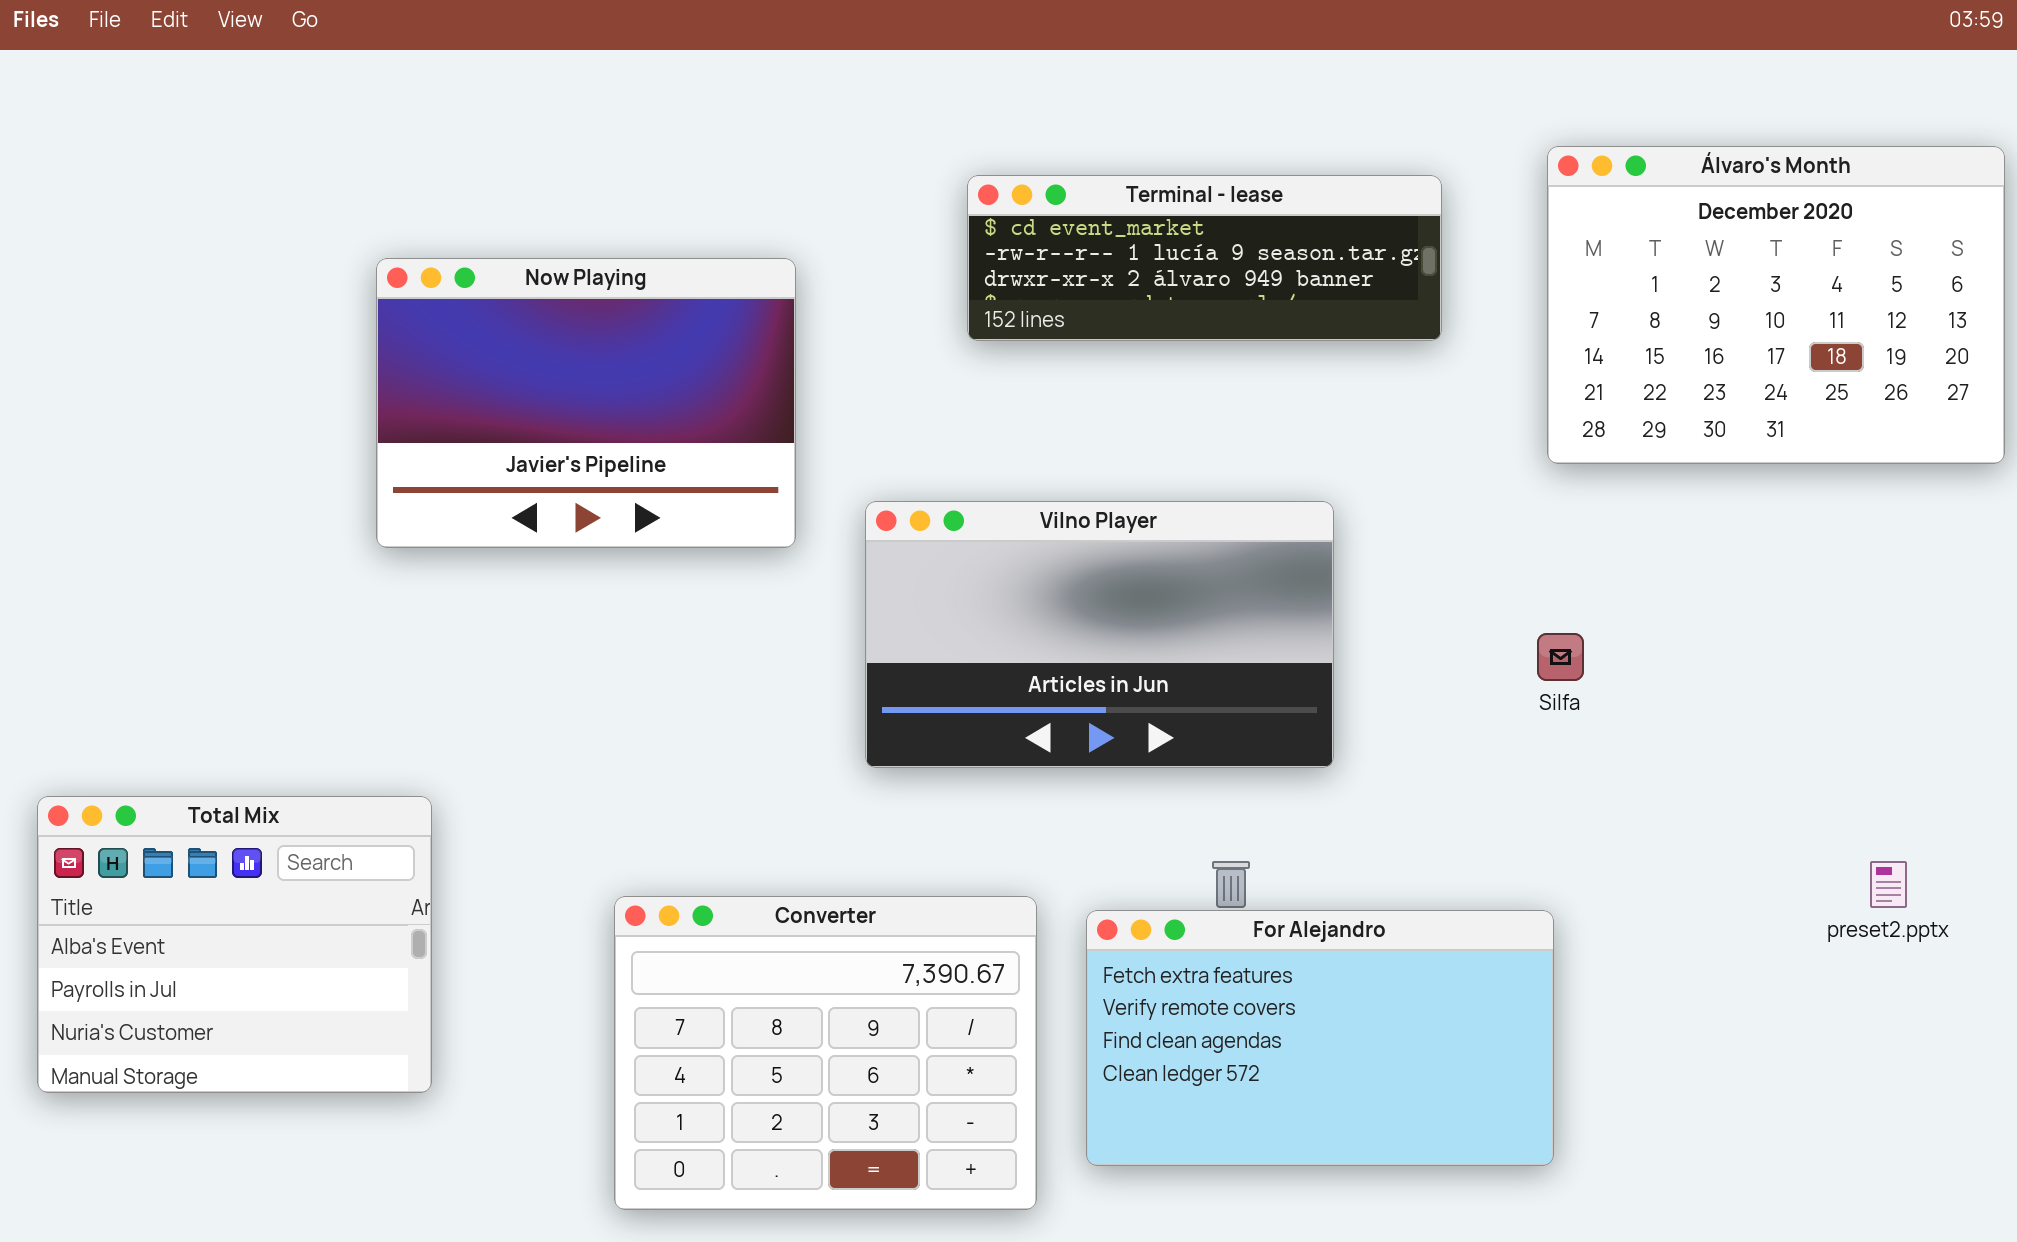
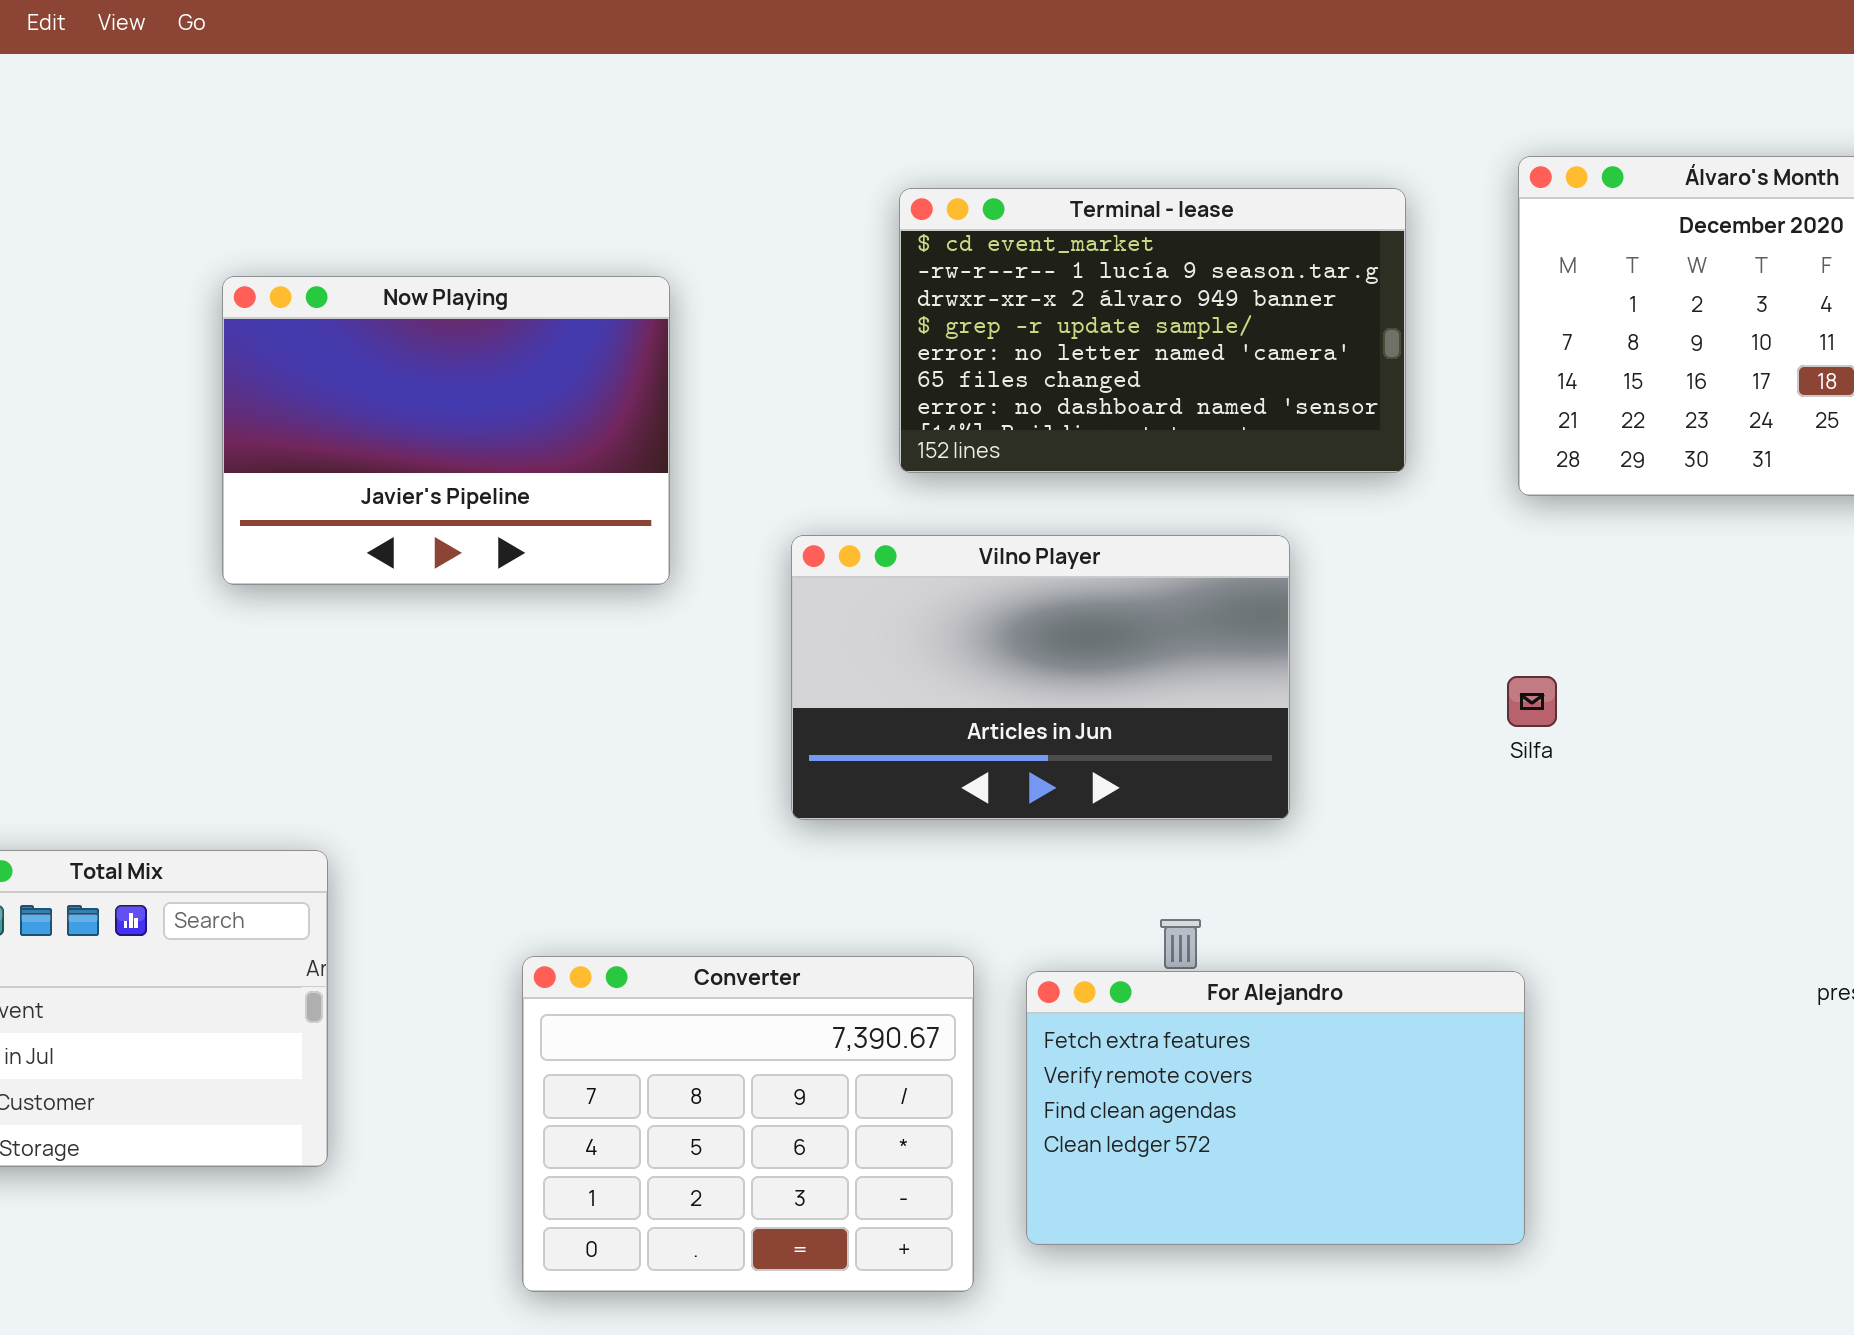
Terminal - lease: [967,175,1442,341] -> [899,188,1406,473], resized
Now Playing: [376,258,796,548] -> [222,276,670,585], moved

